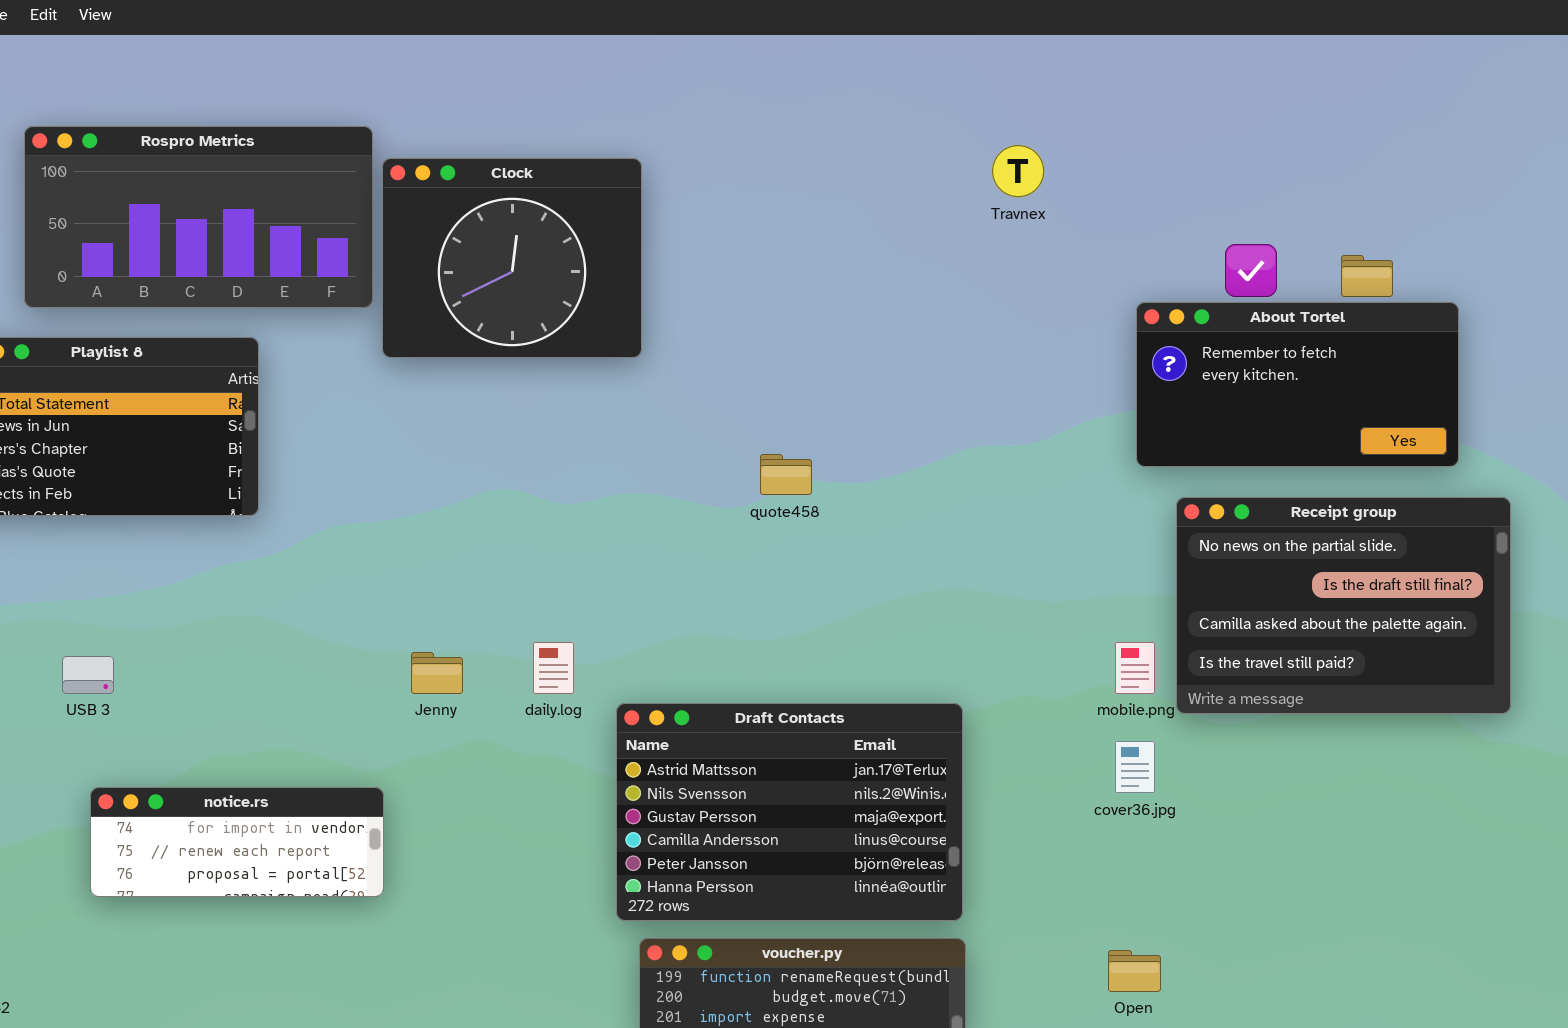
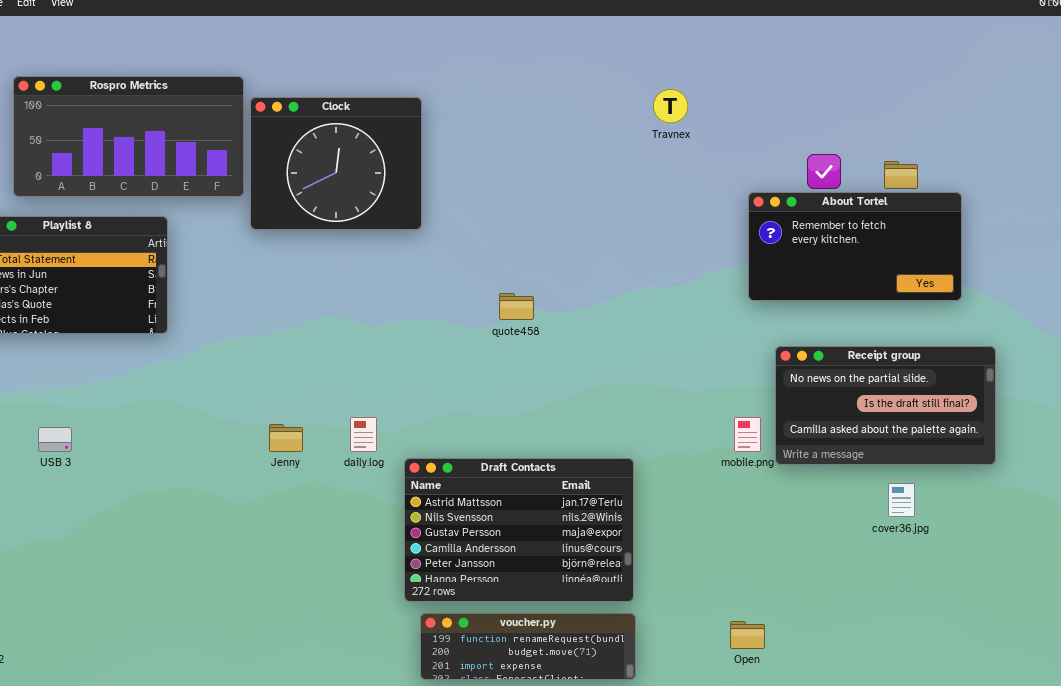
Receipt group: [1176,497,1511,714] -> [775,346,996,465], resized
cover36.jpg: [1115,741,1155,793] -> [888,483,915,517], moved
notice.rs: [90,787,384,897] -> none, closed

